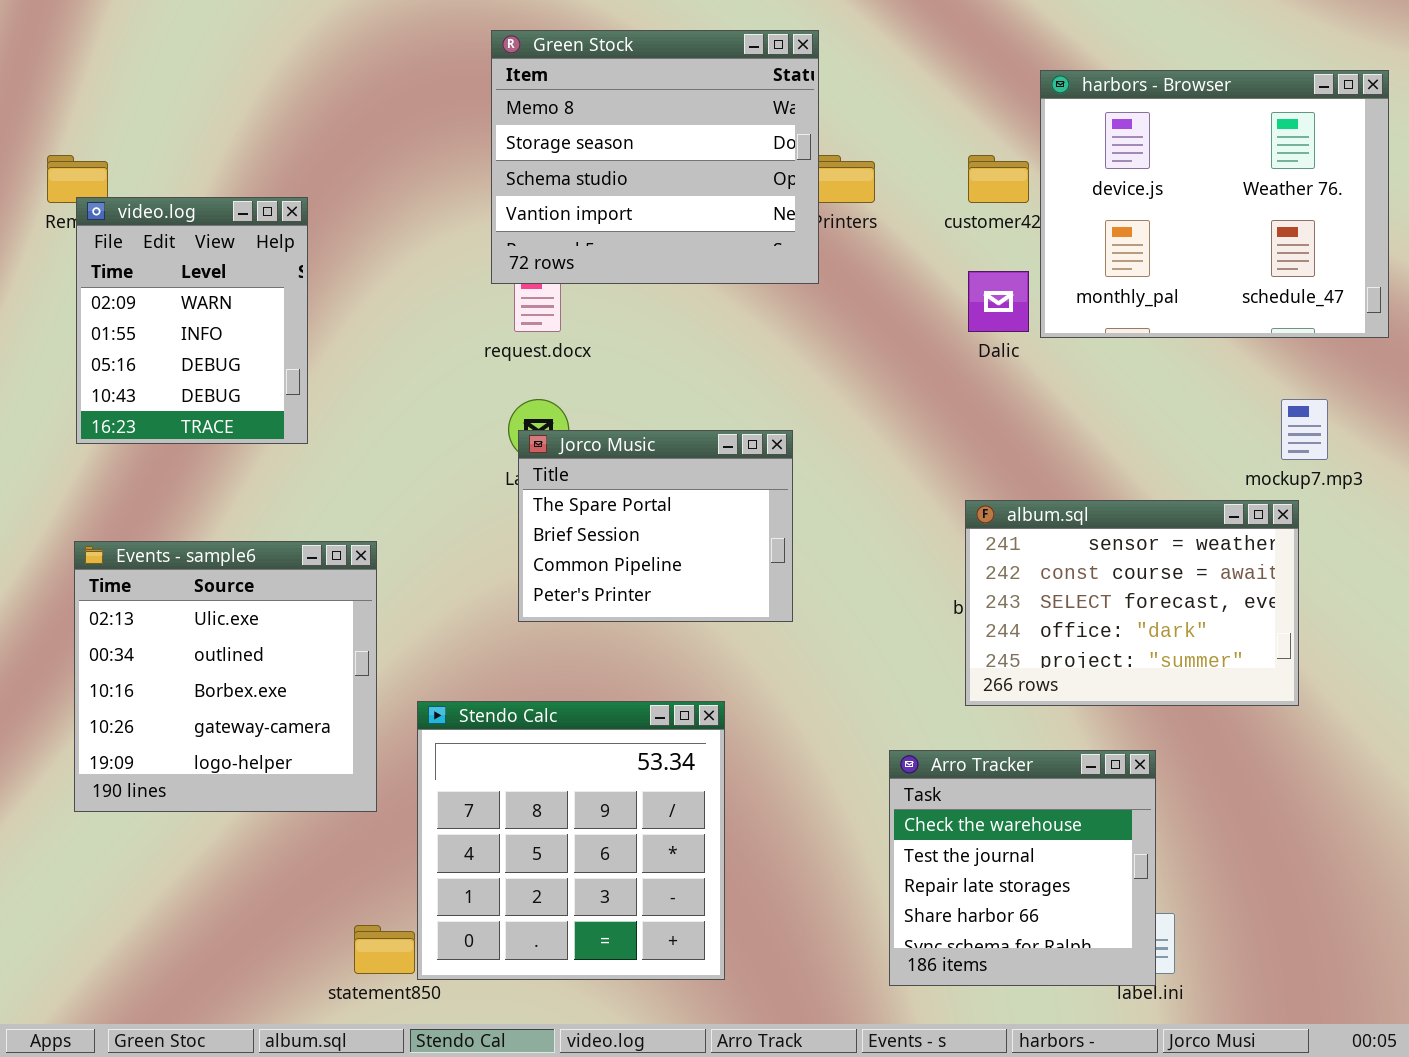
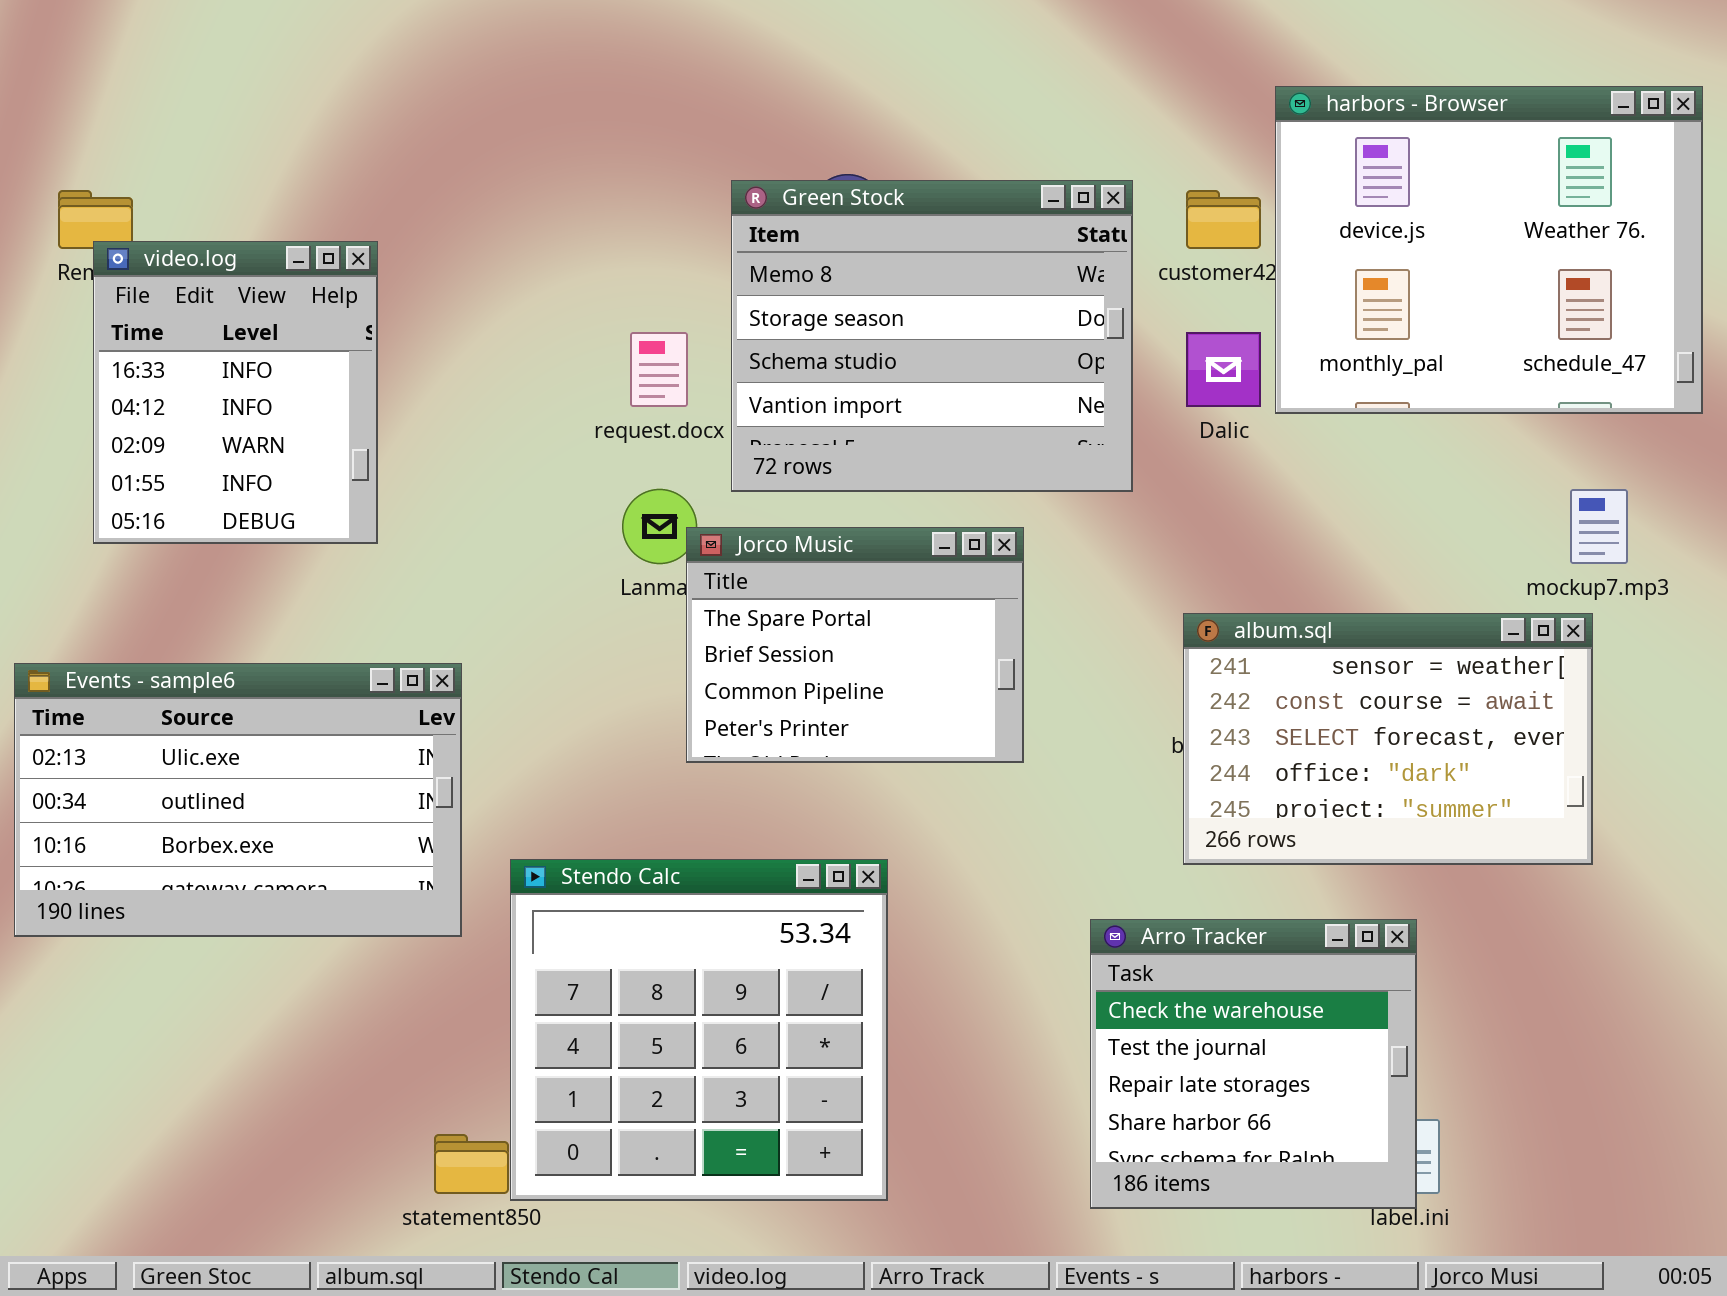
Green Stock: [491,30,819,284] -> [731,180,1133,492], moved
video.log: [76,197,308,444] -> [93,241,378,544], scrolled up 2 rows
Jorco Music: [518,430,793,622] -> [686,527,1024,763], moved
Events - sample6: [74,541,377,812] -> [14,663,462,937], resized

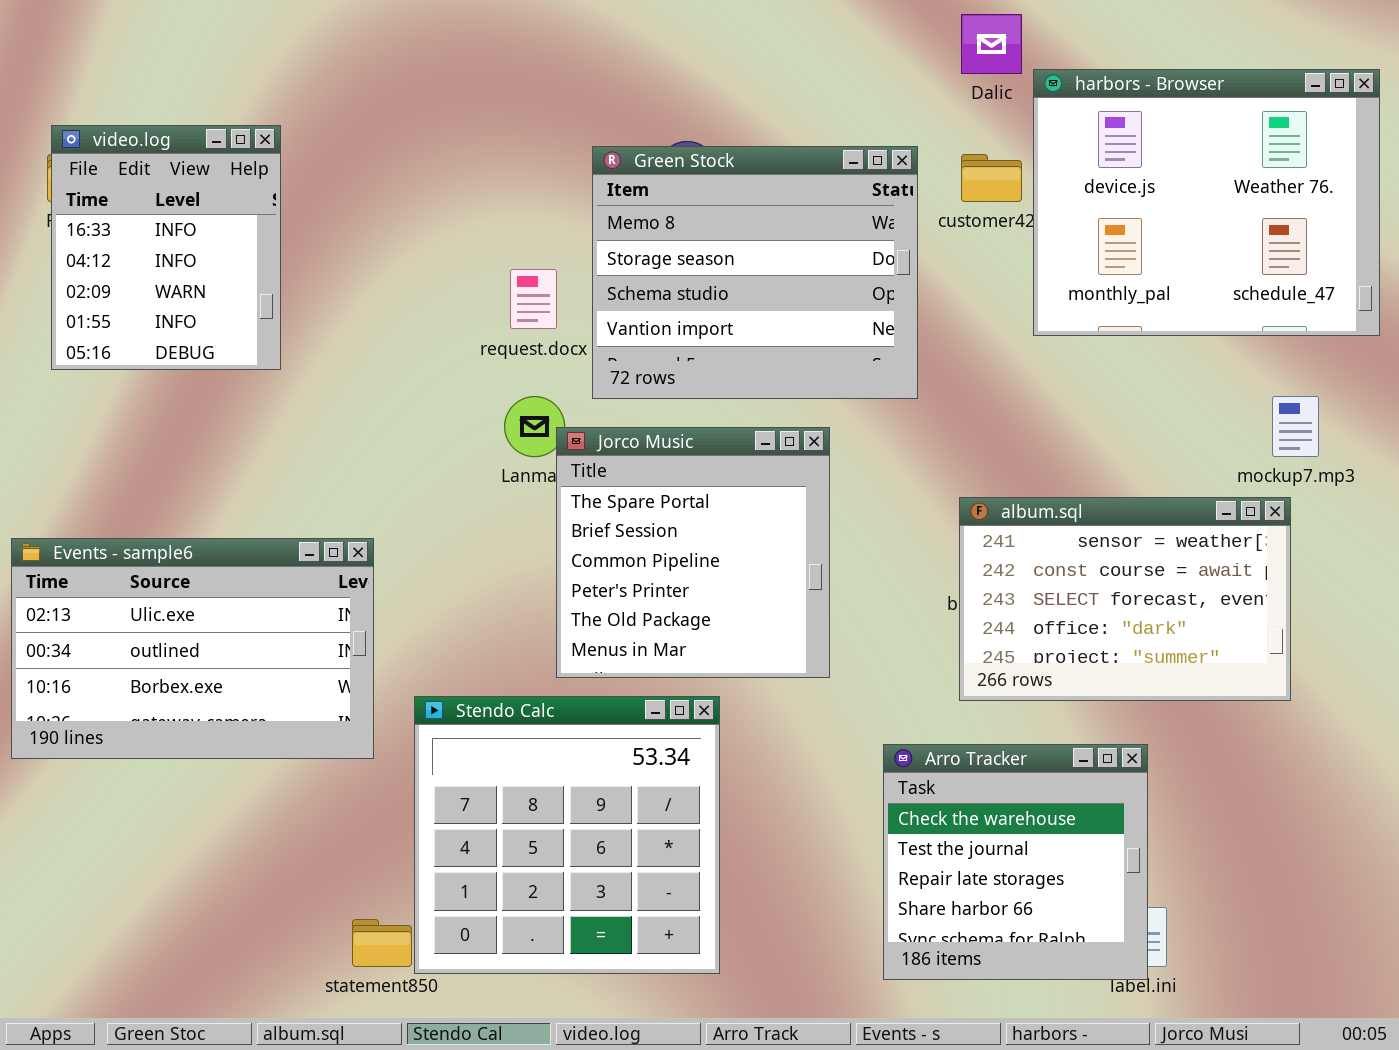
video.log: [93,241,378,544] -> [51,125,281,370], moved
Dalic: [1186,332,1261,407] -> [961,14,1022,74], moved
Jorco Music: [686,527,1024,763] -> [556,427,830,678], resized

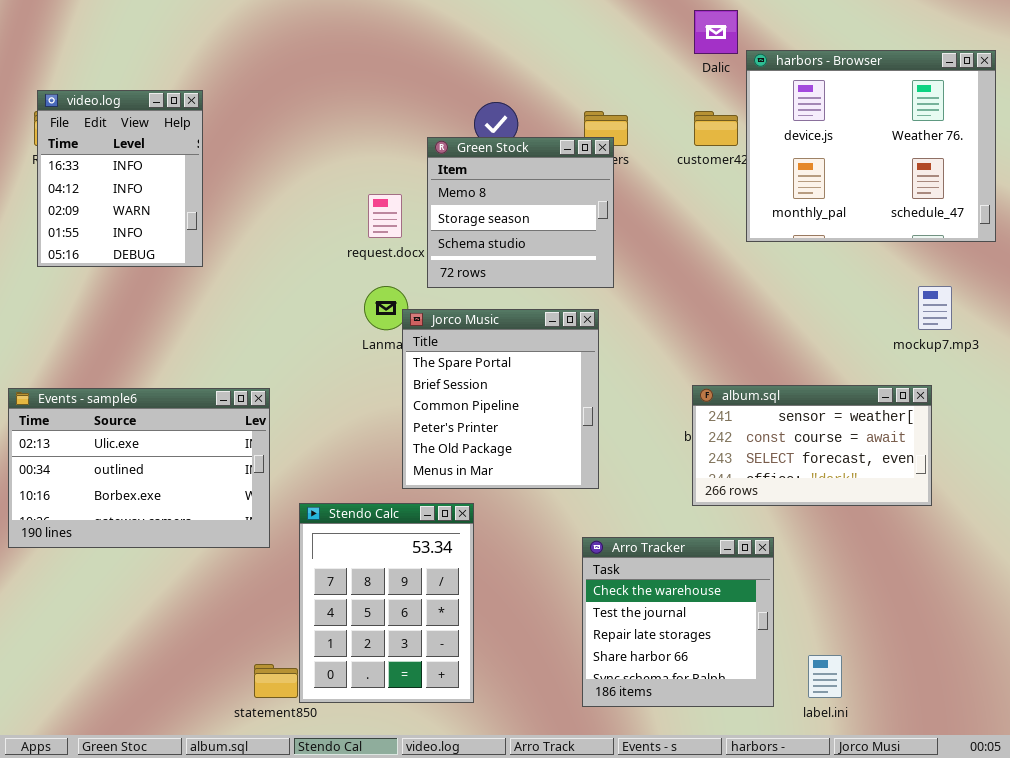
Green Stock: [592,146,918,399] -> [427,137,614,288], resized
album.sql: [959,497,1291,701] -> [692,385,932,506], resized
Stendo Calc: [414,696,720,974] -> [299,503,474,703], resized
Arro Tracker: [883,744,1148,980] -> [582,537,774,707], moved

